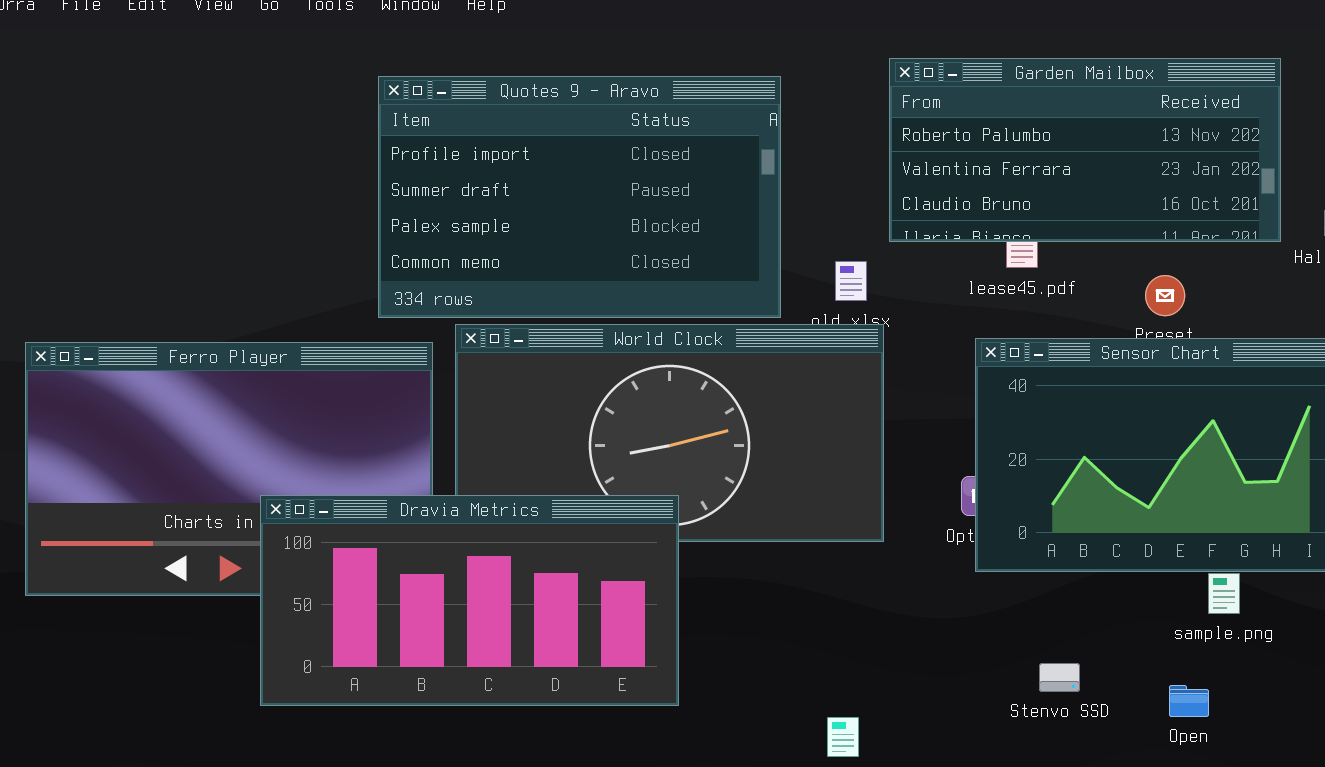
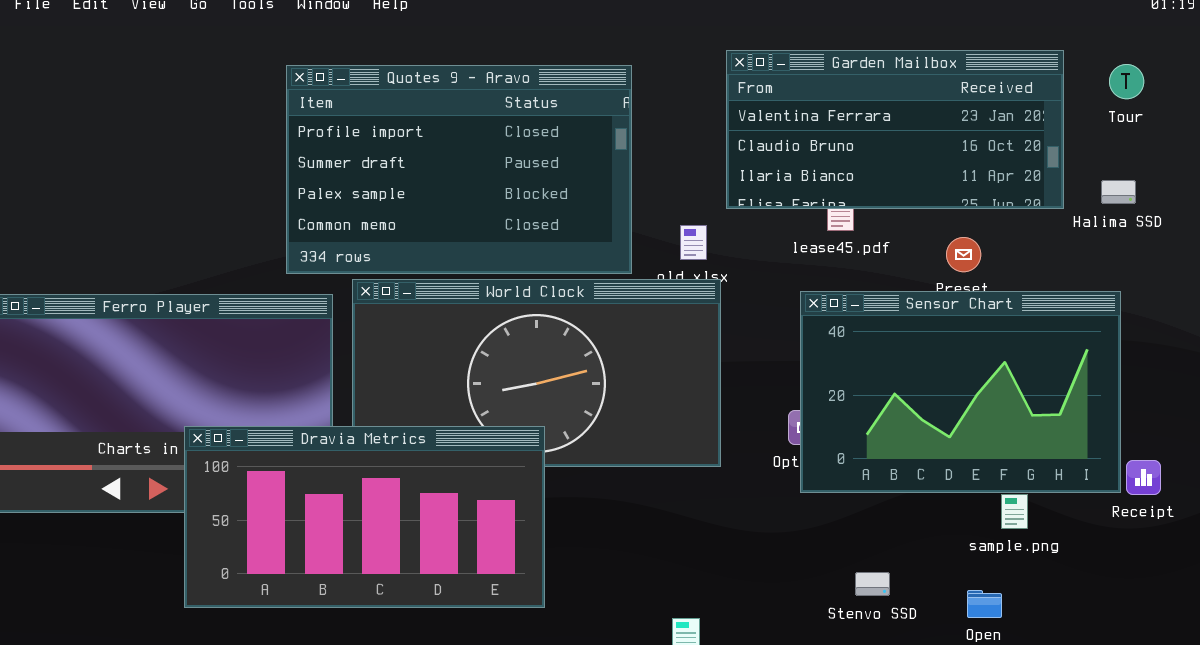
Garden Mailbox: [889,58,1281,242] -> [726,50,1064,209], scrolled down 1 row

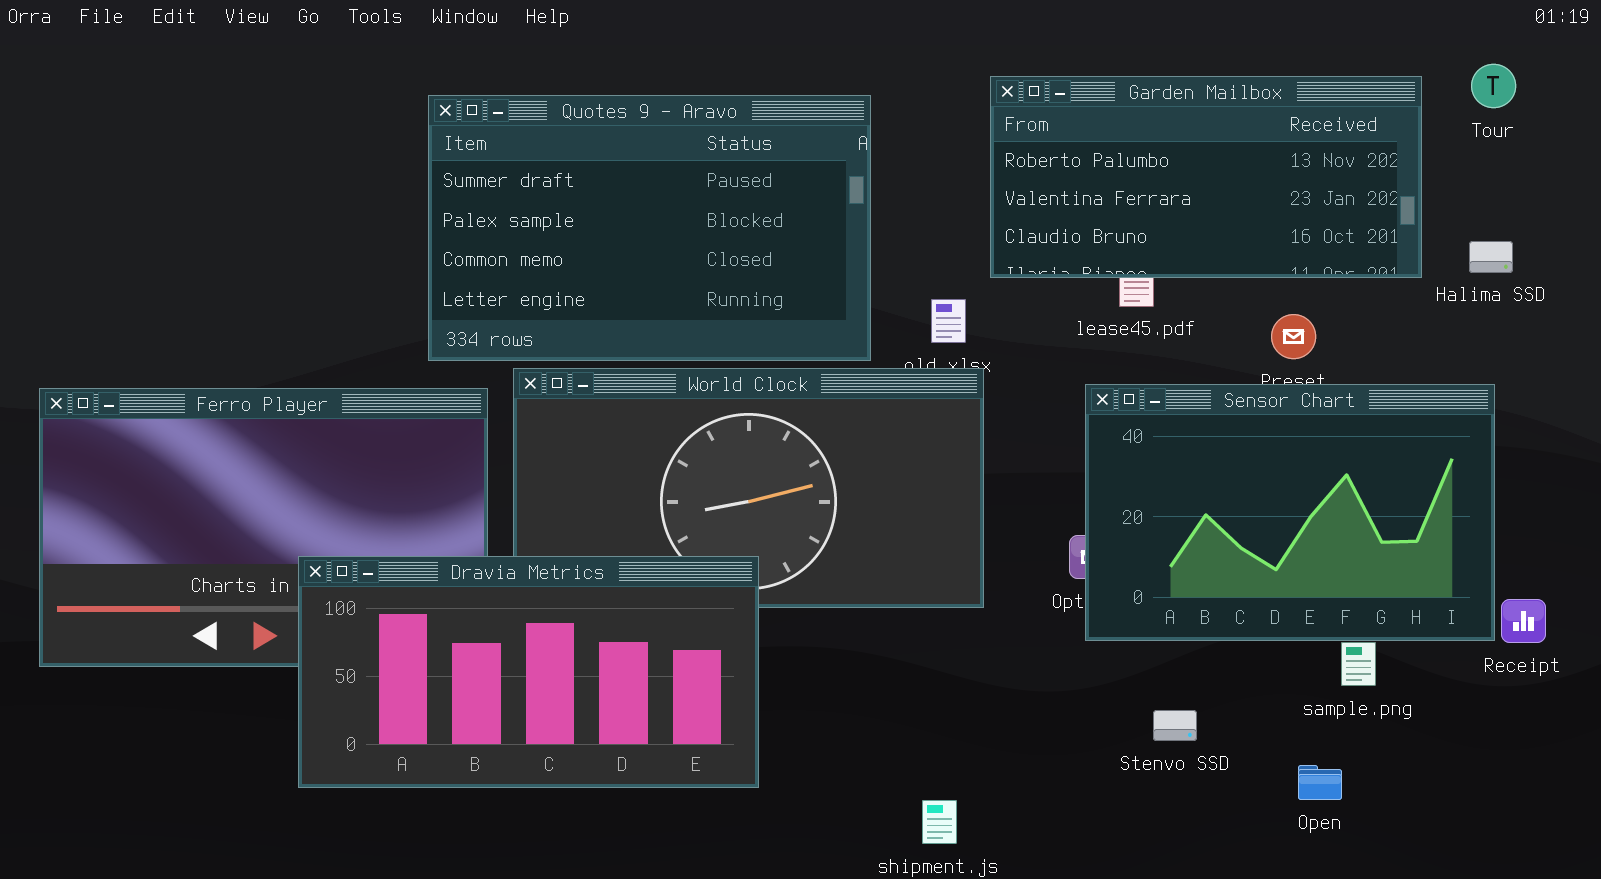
Garden Mailbox: [726,50,1064,209] -> [990,76,1422,278], scrolled up 1 row
Tour: [1109,64,1144,99] -> [1471,64,1516,108], moved
Quotes 9 - Aravo: [286,65,632,274] -> [428,95,871,361], scrolled down 1 row
Stenvo SSD: [855,572,890,596] -> [1153,710,1197,741], moved

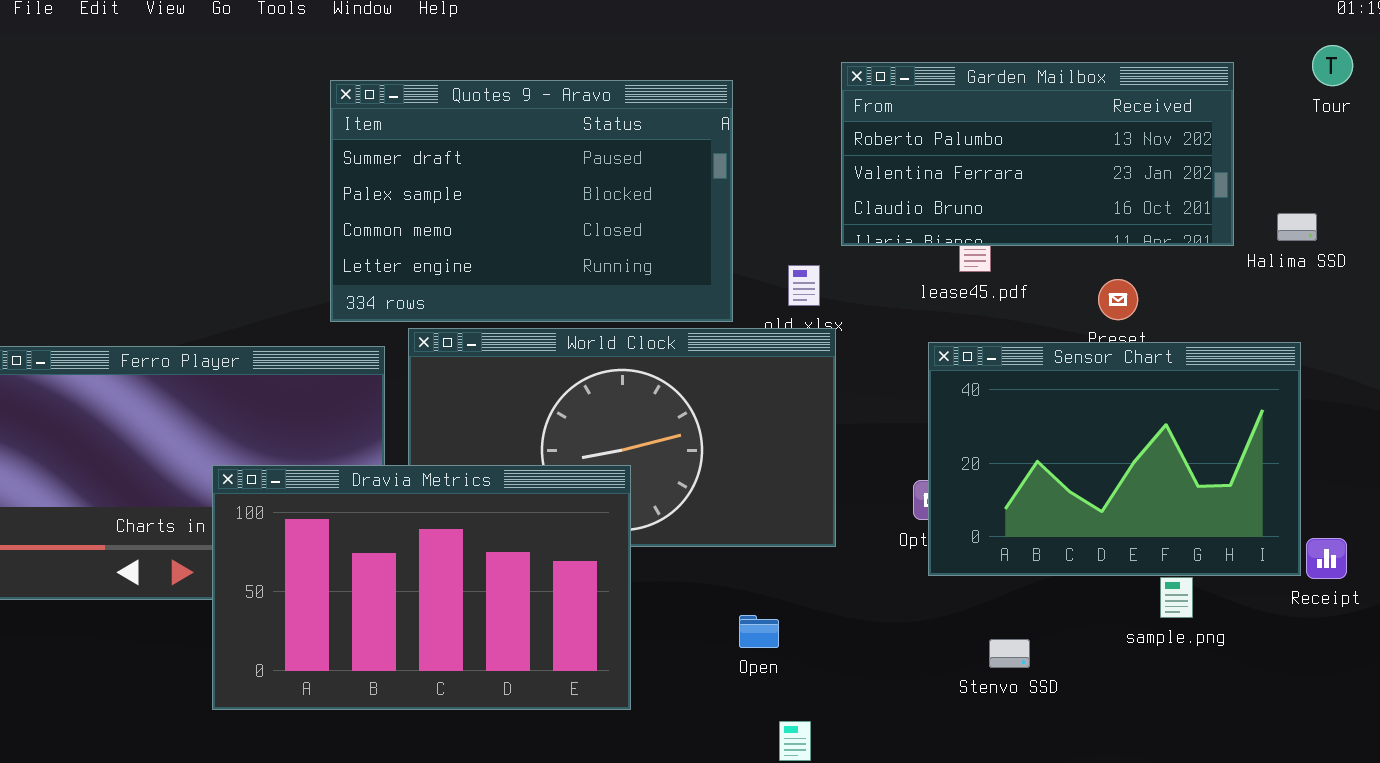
Tour: [1471,64,1516,108] -> [1312,45,1353,86], moved
Dravia Metrics: [298,556,759,788] -> [212,465,631,710], resized
Open: [1298,765,1342,800] -> [739,615,779,648], moved

